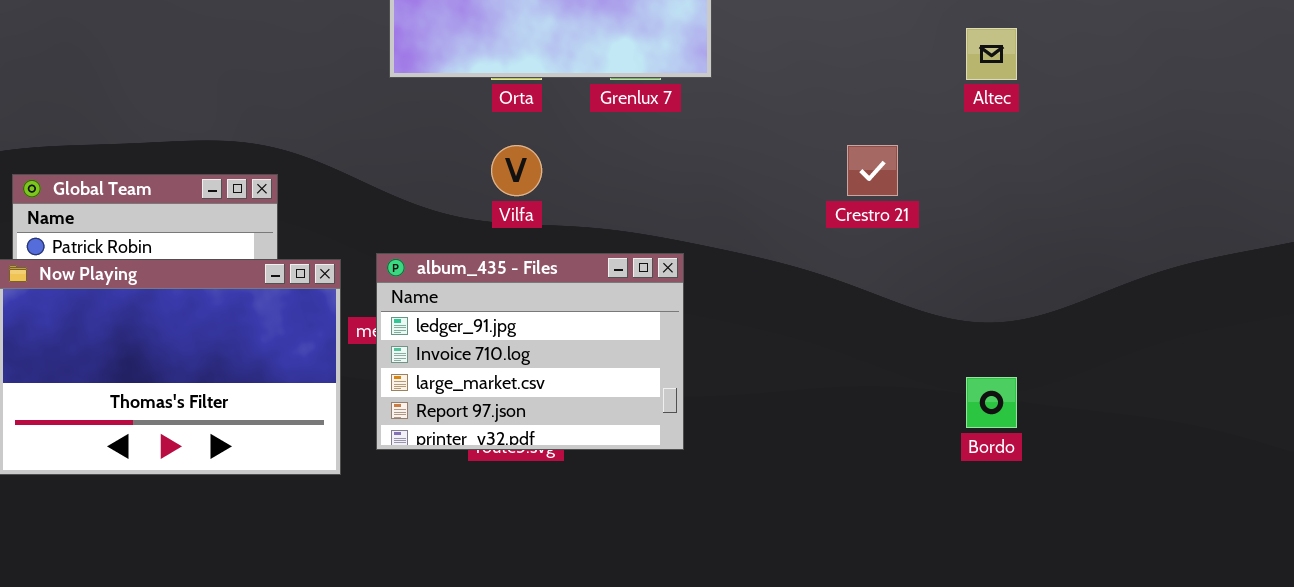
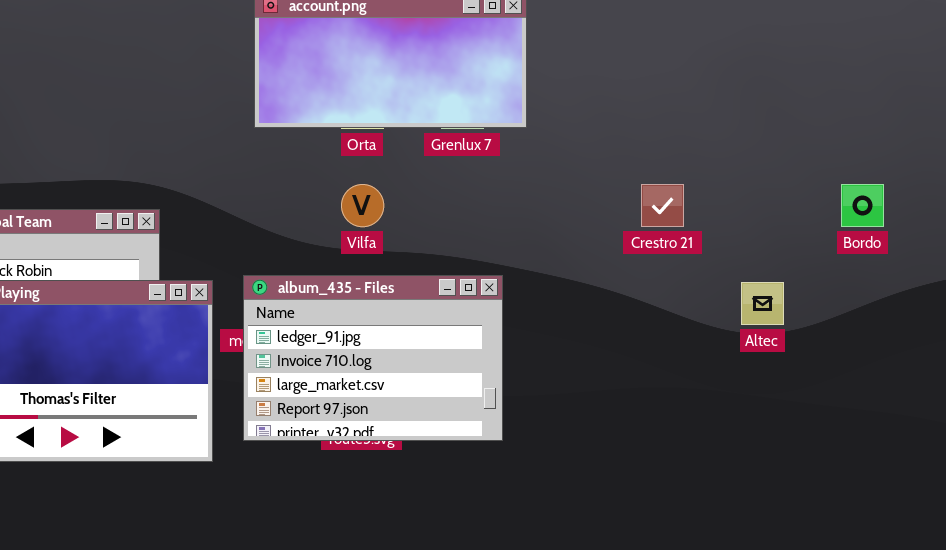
Altec: [966,28,1017,80] -> [741,282,784,325], moved
Bordo: [966,377,1017,428] -> [841,184,884,227], moved

